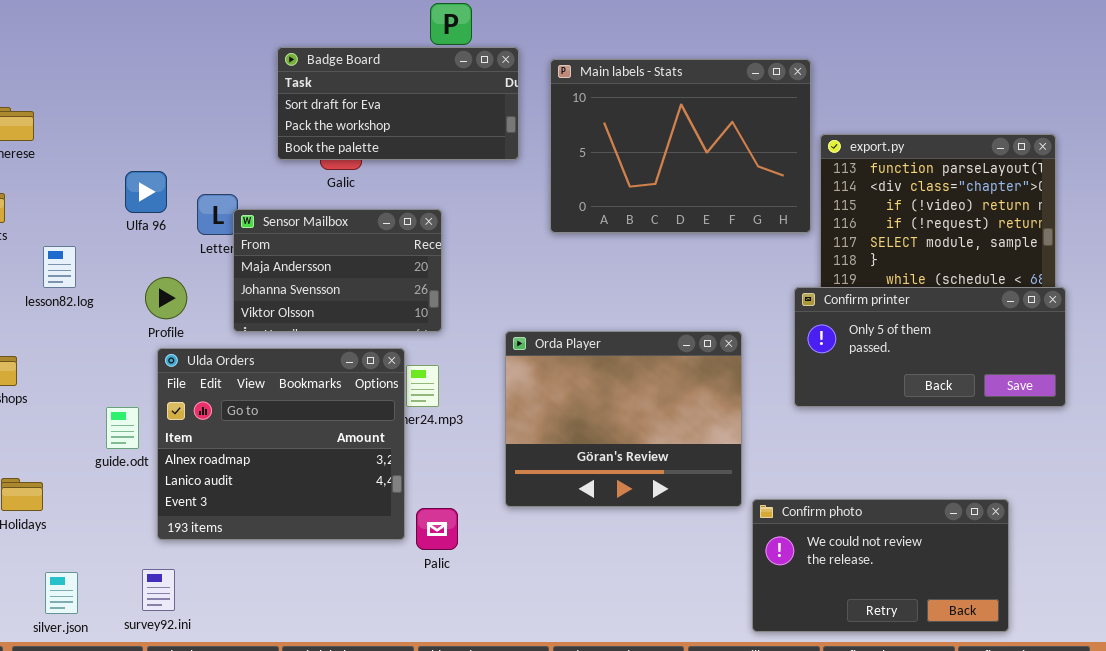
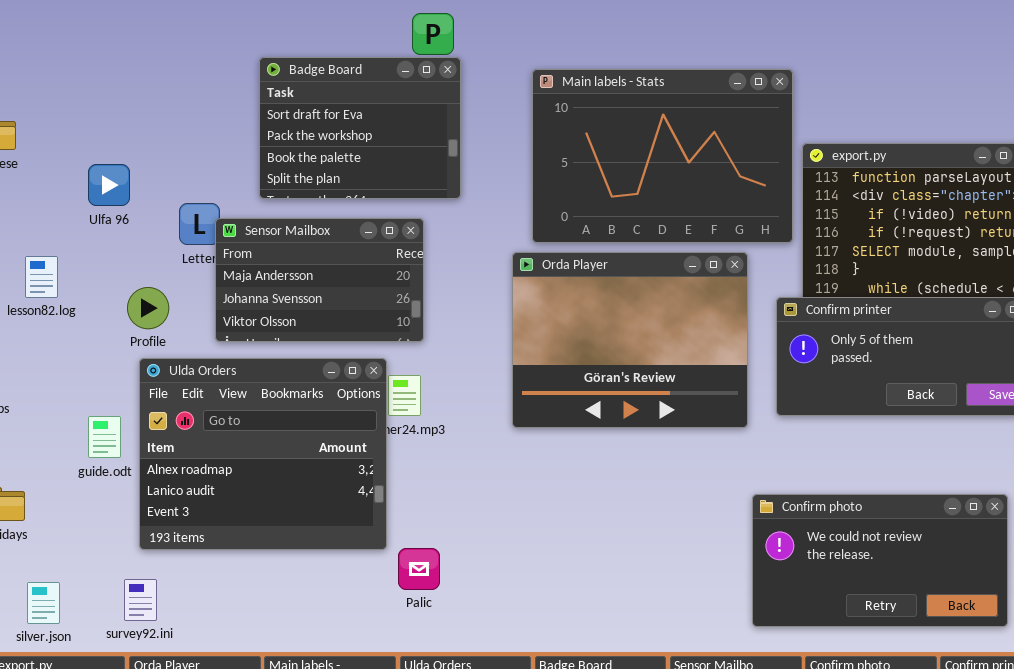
Badge Board: [277,47,519,160] -> [259,57,461,199], resized
Ulfa 96: [125,171,167,213] -> [88,164,130,206], moved
Orda Player: [505,331,742,507] -> [512,252,748,428], moved
Confirm photo: [752,499,1009,632] -> [752,494,1008,627], moved
Palic: [416,508,458,550] -> [398,548,440,590], moved

